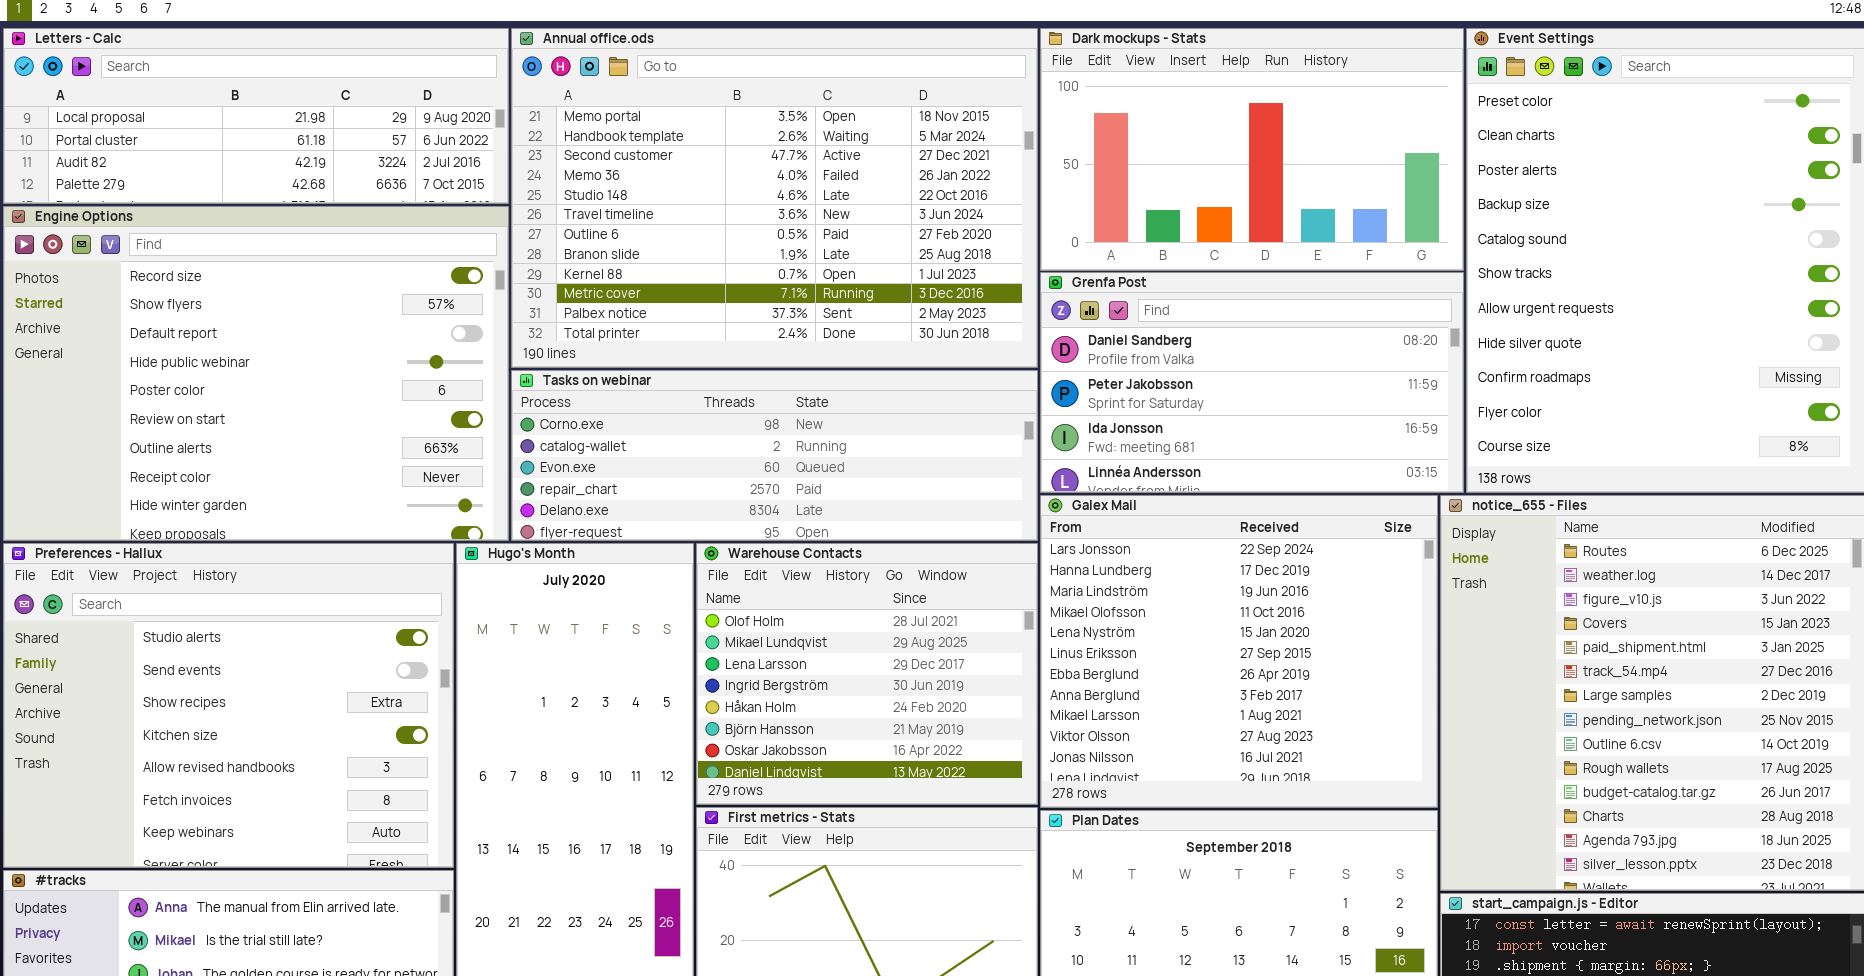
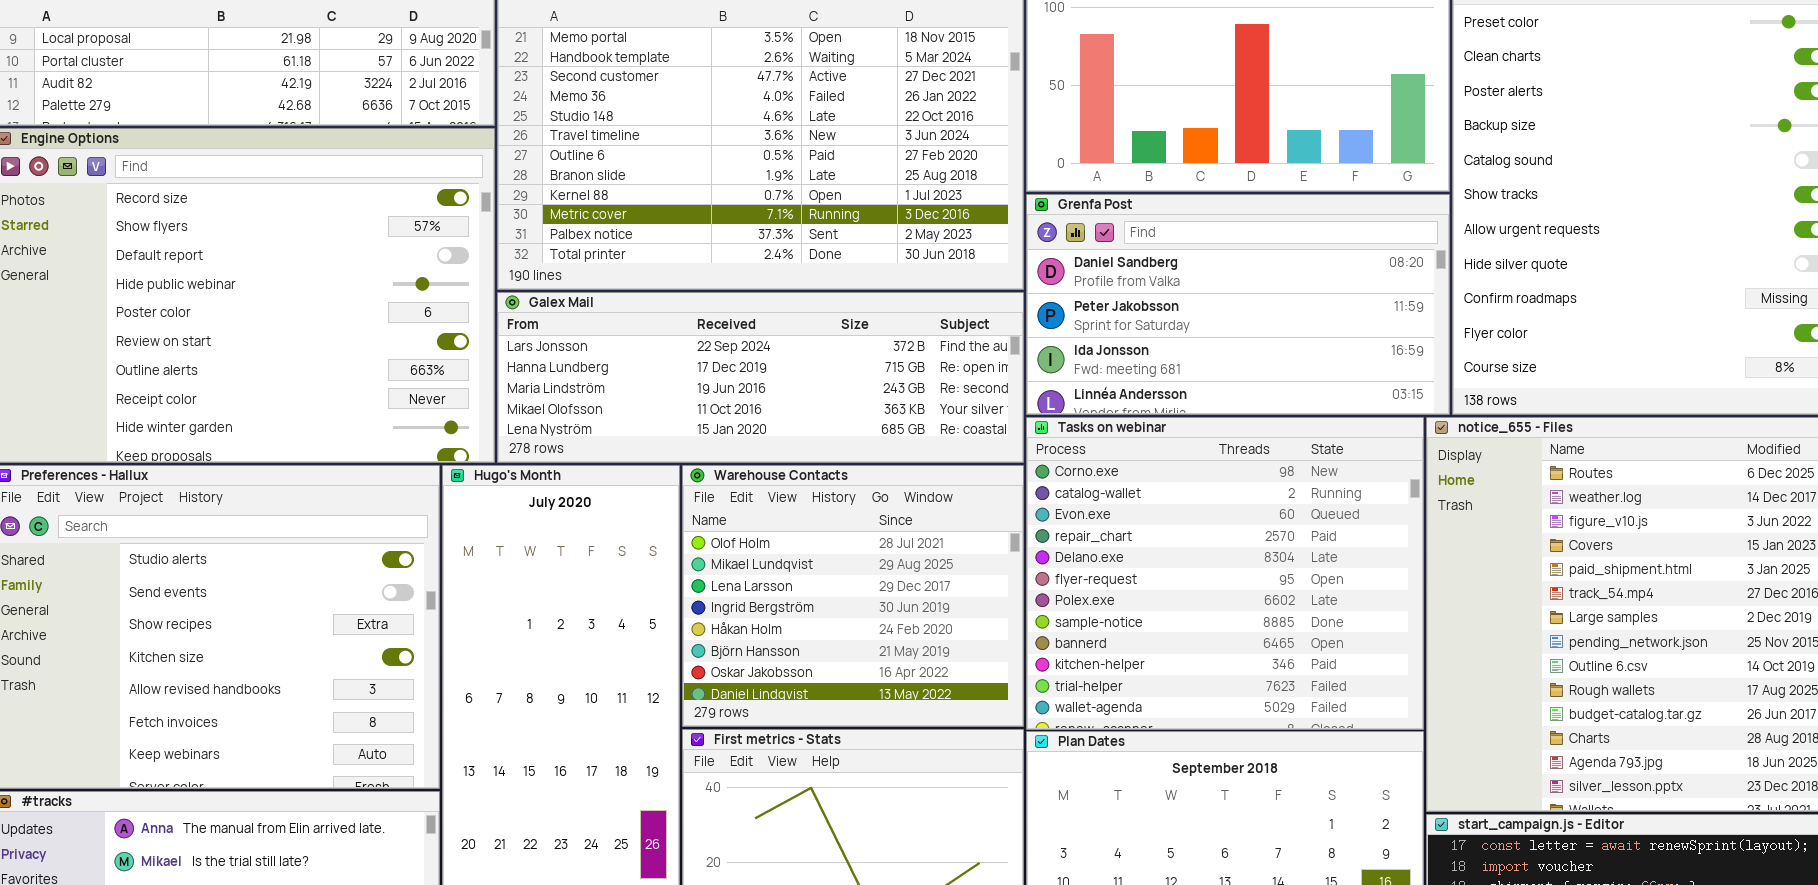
Tasks on webinar: [511,370,1038,541] -> [1026,417,1424,730], moved, resized
Galex Mail: [1040,495,1438,808] -> [497,292,1024,463], moved, resized

